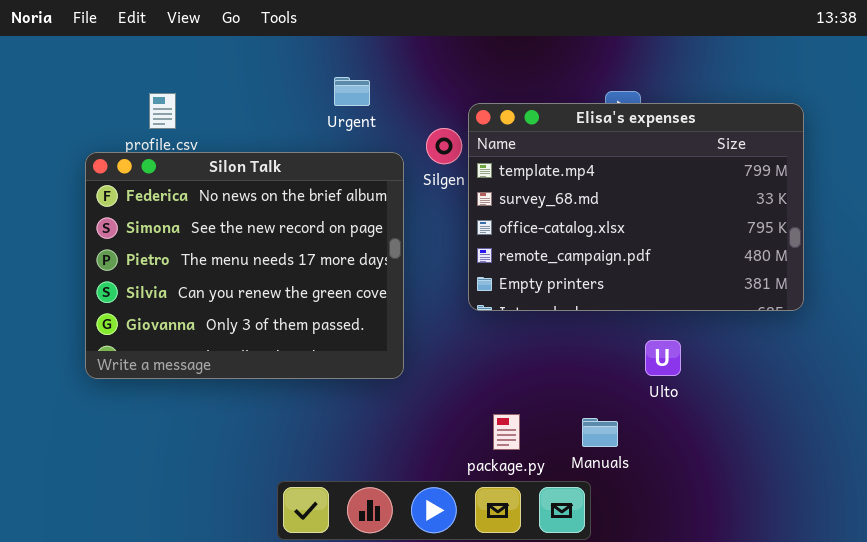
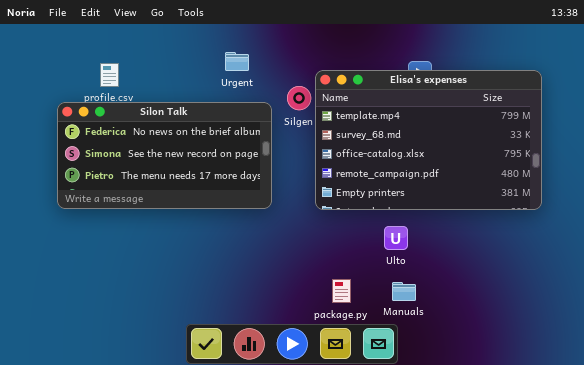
Silon Talk: [85,152,404,379] -> [57,102,272,209], resized
Ulto: [645,340,681,376] -> [384,226,408,250], moved

